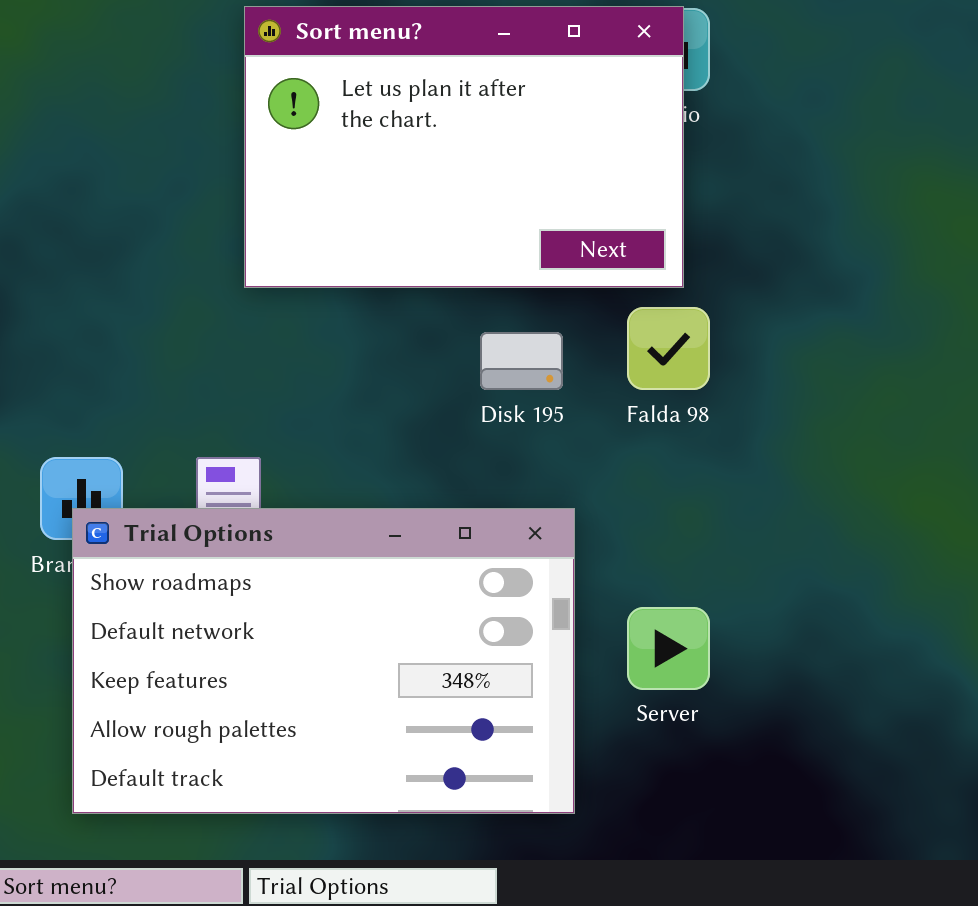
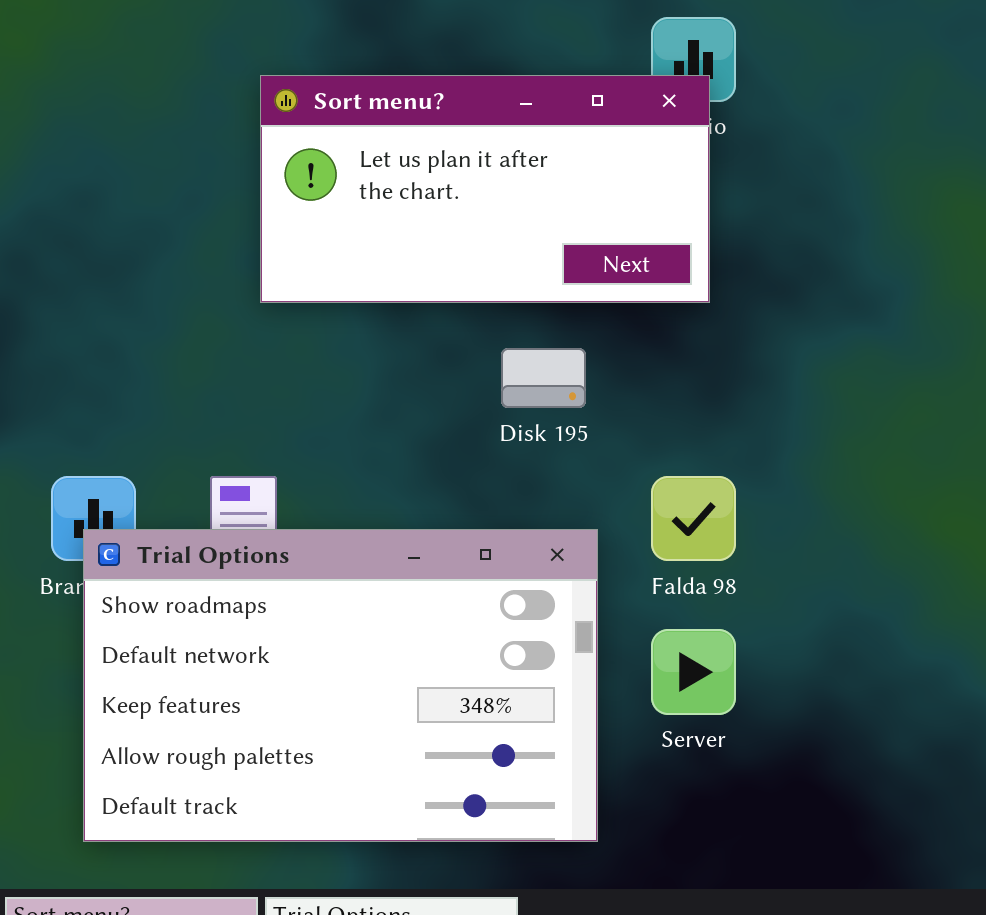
Sort menu?: [244,6,684,288] -> [260,75,710,303], resized
Falda 98: [627,307,710,390] -> [651,476,736,561], moved

